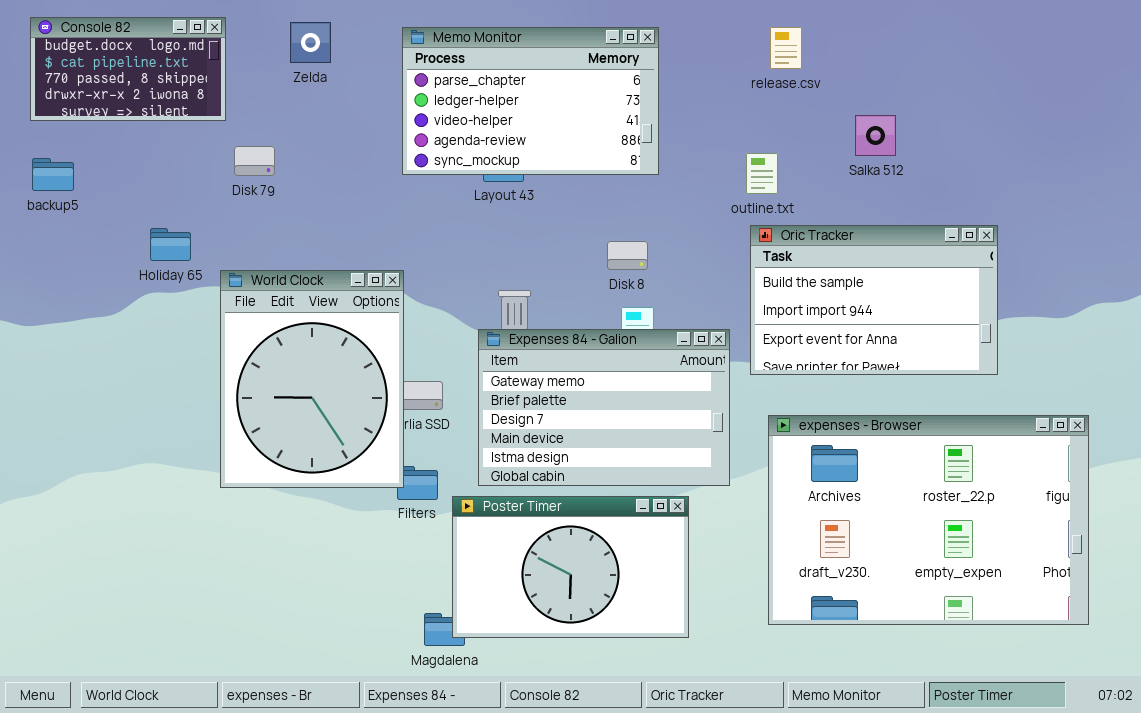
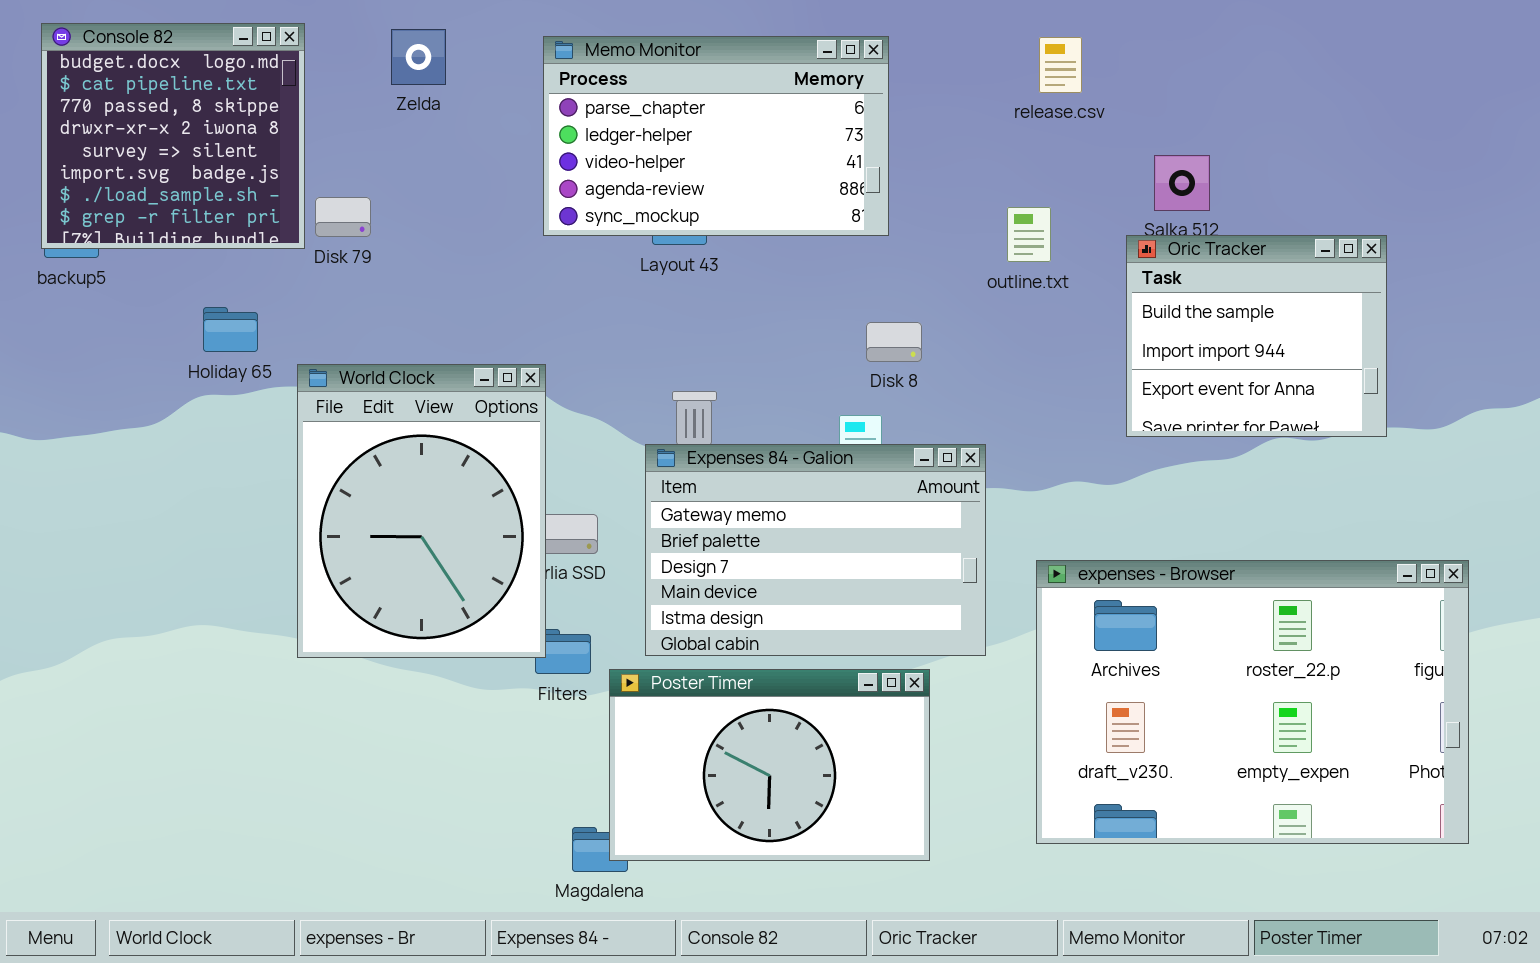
Console 82: [30,17,226,121] -> [41,23,305,249], resized
Oric Tracker: [750,225,998,375] -> [1126,235,1387,437], moved, resized
Disk 8: [607,241,648,270] -> [866,322,922,362], moved

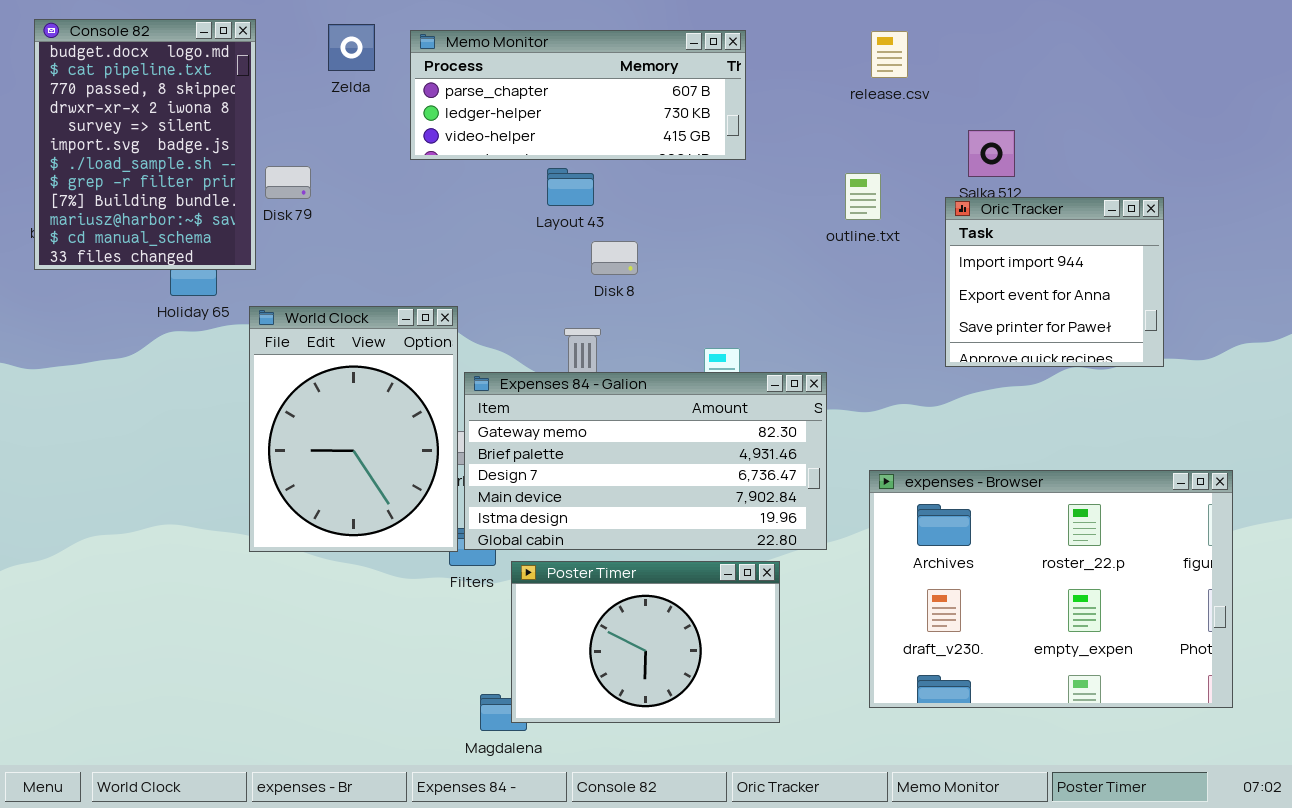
Console 82: [41,23,305,249] -> [34,19,256,270], resized
Memo Monitor: [543,36,889,236] -> [410,30,746,160], resized
Oric Tracker: [1126,235,1387,437] -> [945,197,1164,367], scrolled down 1 row
Disk 8: [866,322,922,362] -> [591,241,638,275], moved
Expenses 84 - Galion: [645,444,986,656] -> [464,372,827,550], resized

